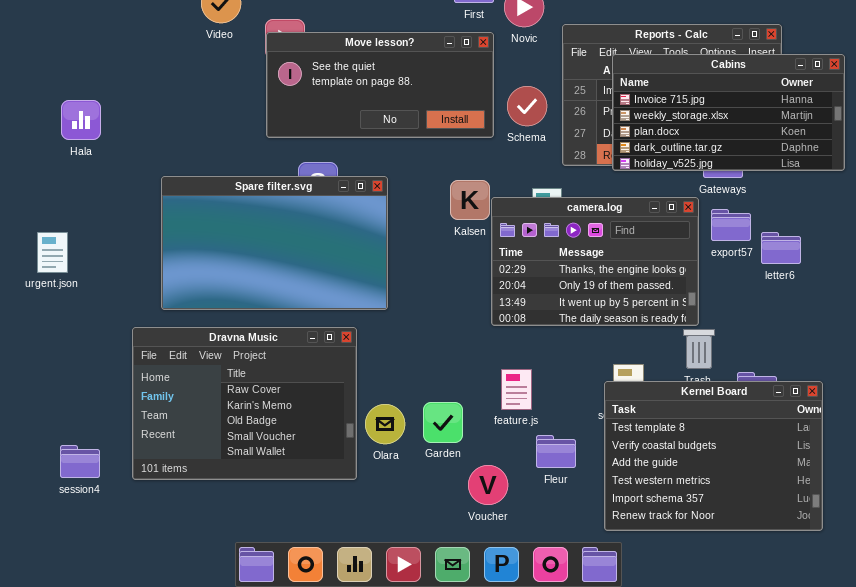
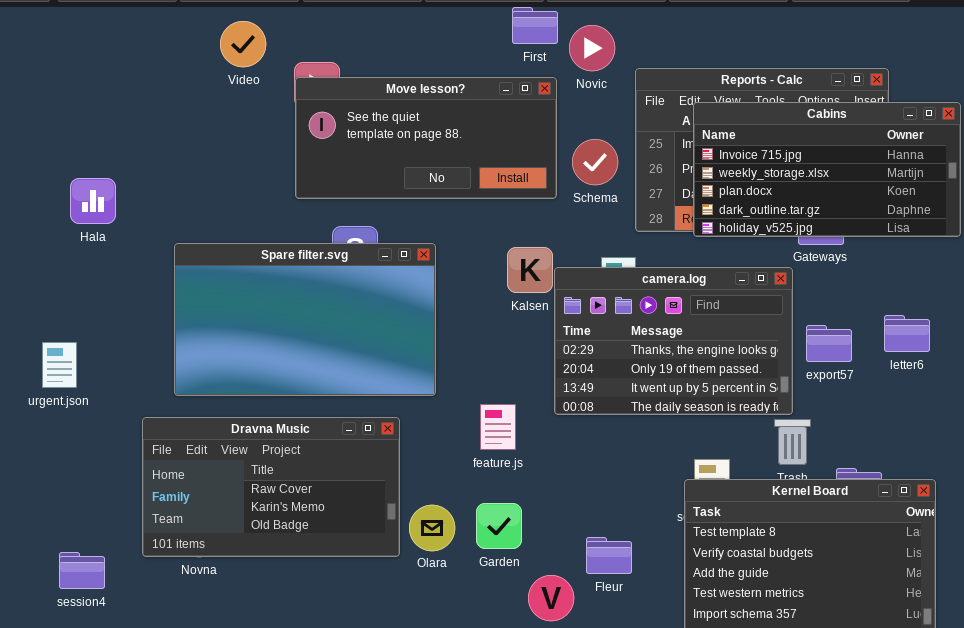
Hala: [61,100,101,140] -> [70,178,116,224], moved
export57: [711,209,751,241] -> [806,325,852,362], moved
letter6: [761,232,801,264] -> [884,315,930,352], moved
urgent.json: [37,232,68,273] -> [42,342,77,388], moved
Dravna Music: [132,327,357,480] -> [142,417,400,557], resized
feature.js: [501,369,532,410] -> [480,404,516,450], moved
Fleur: [536,435,576,468] -> [586,537,632,574], moved

